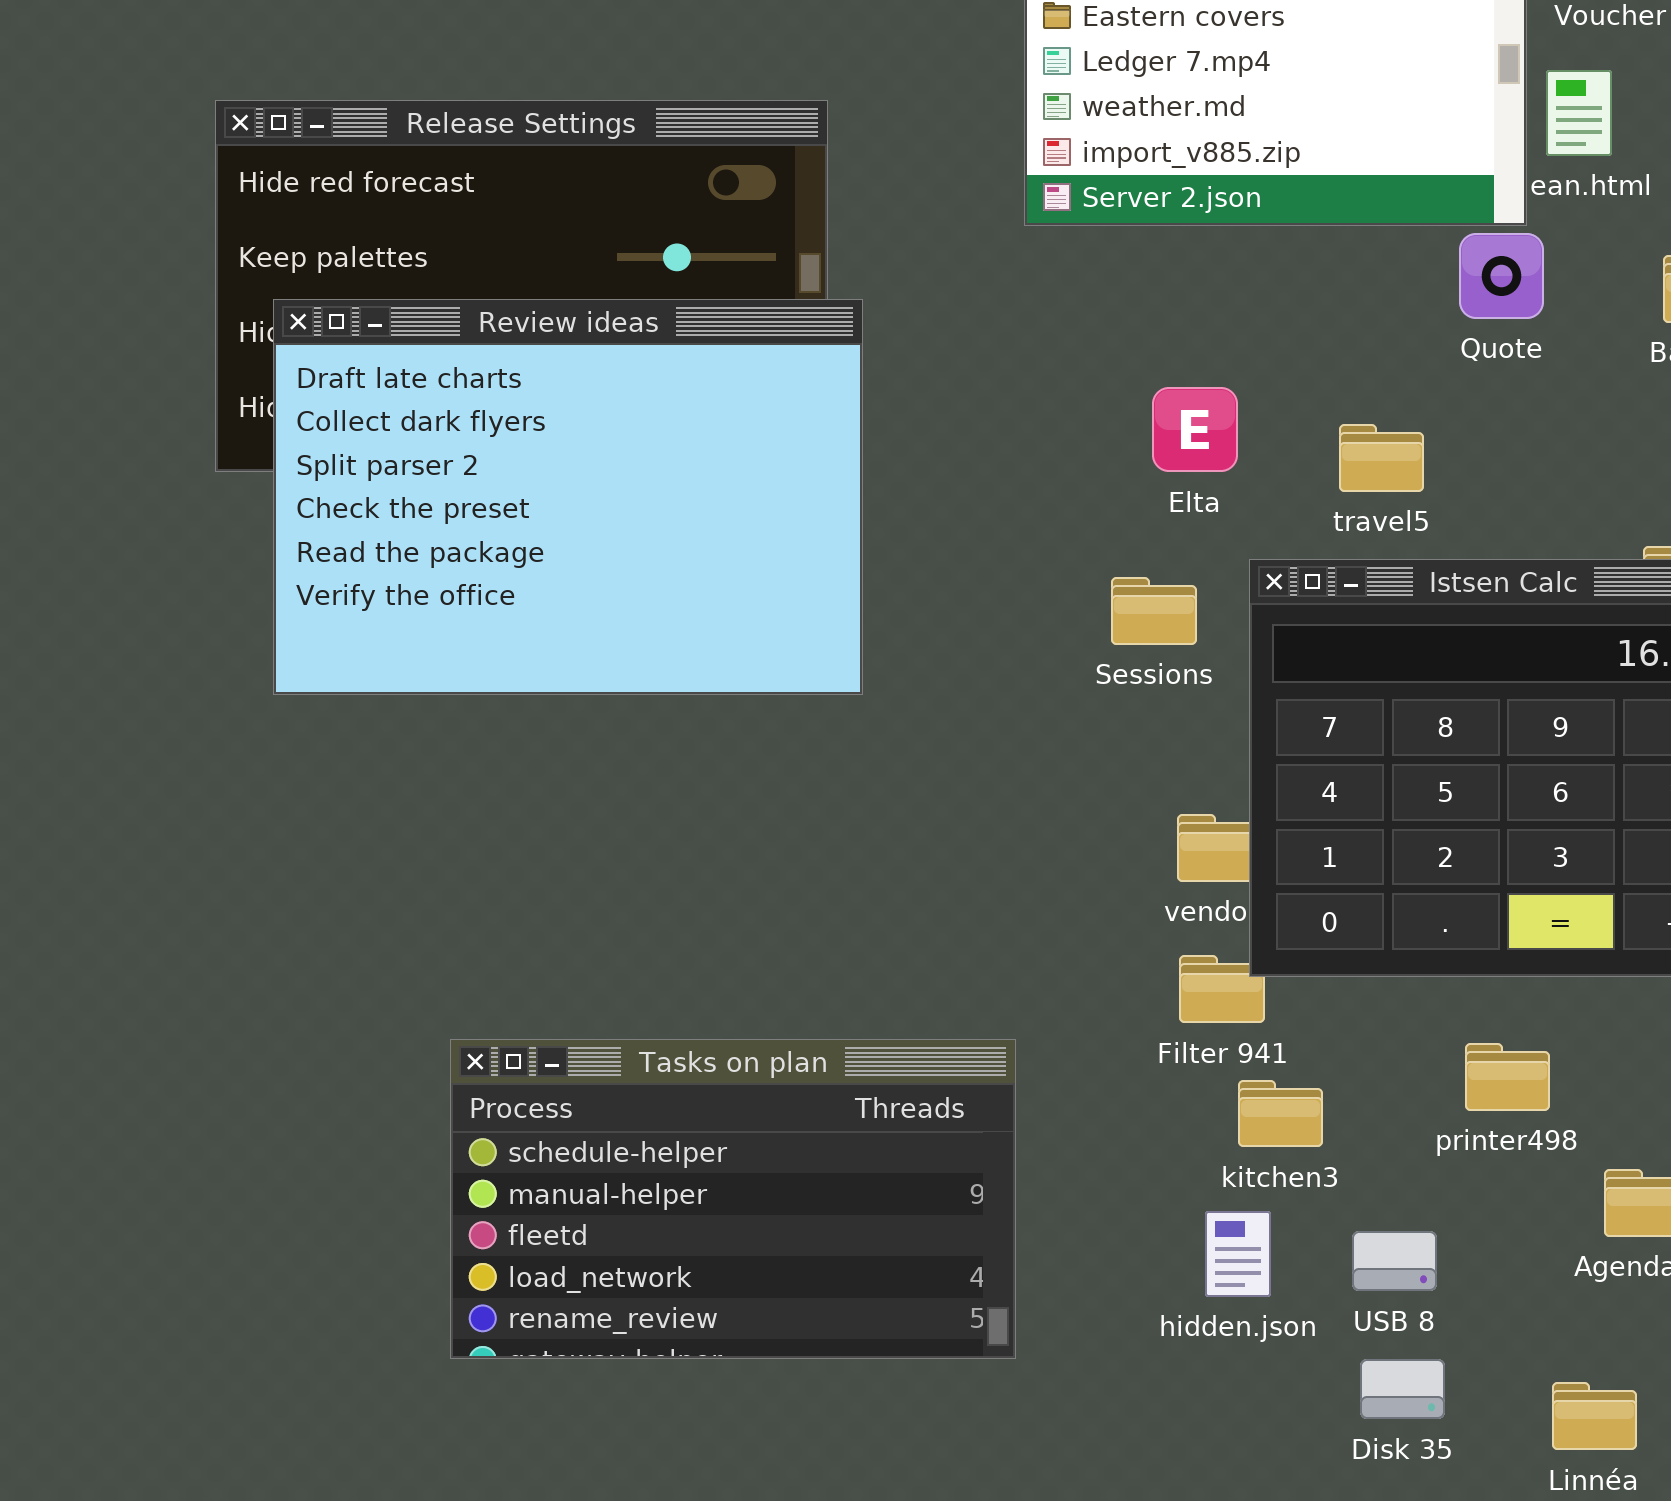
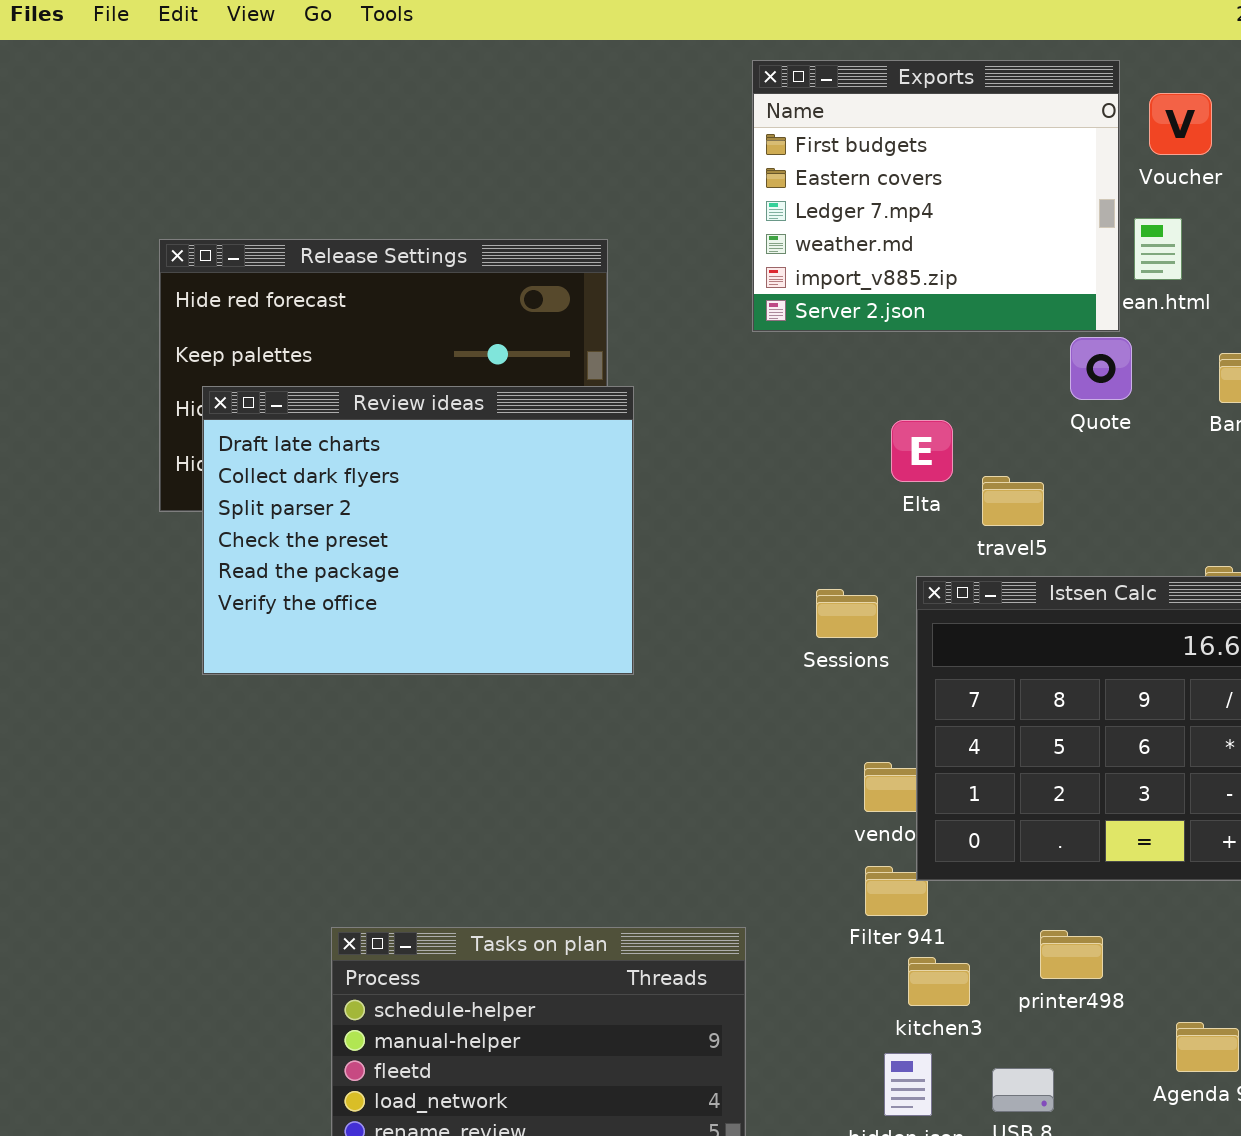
Elta: [1152,387,1238,472] -> [891,420,953,482], moved
printer498: [1465,1043,1550,1111] -> [1040,930,1103,979], moved

